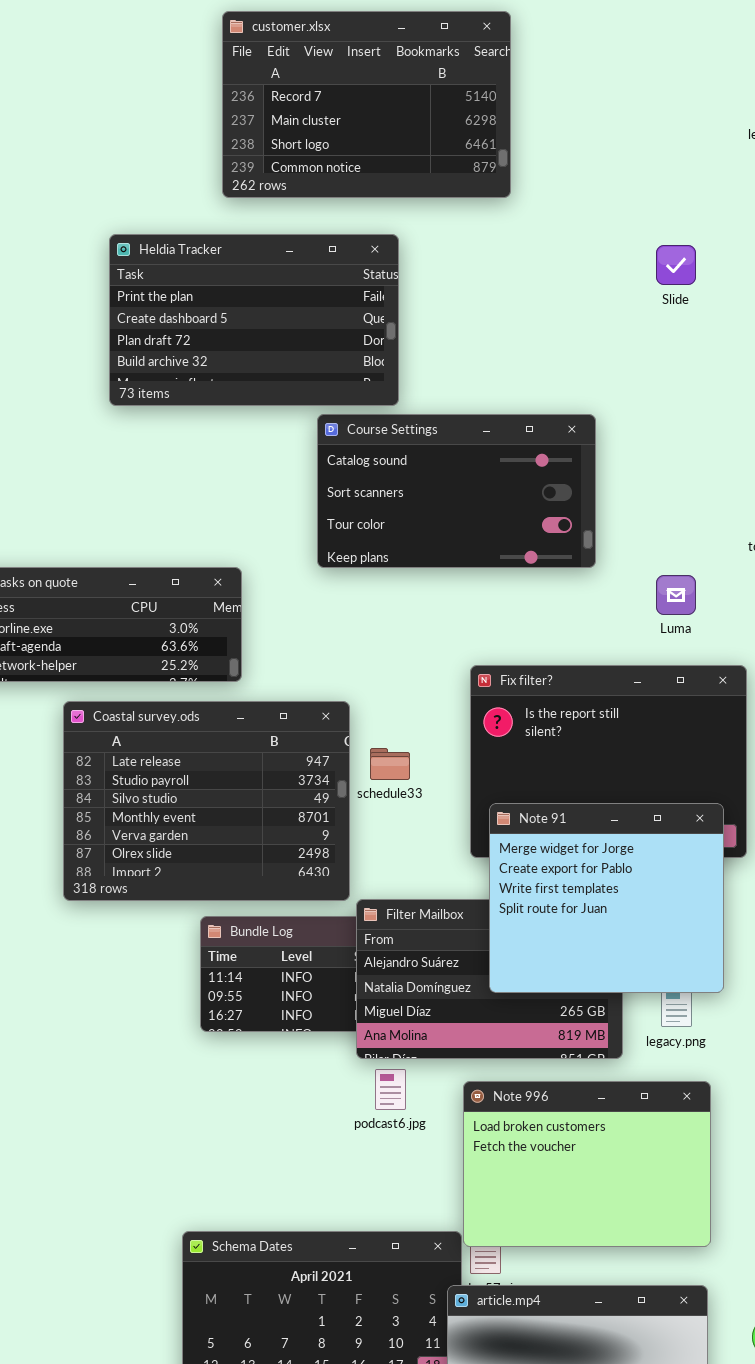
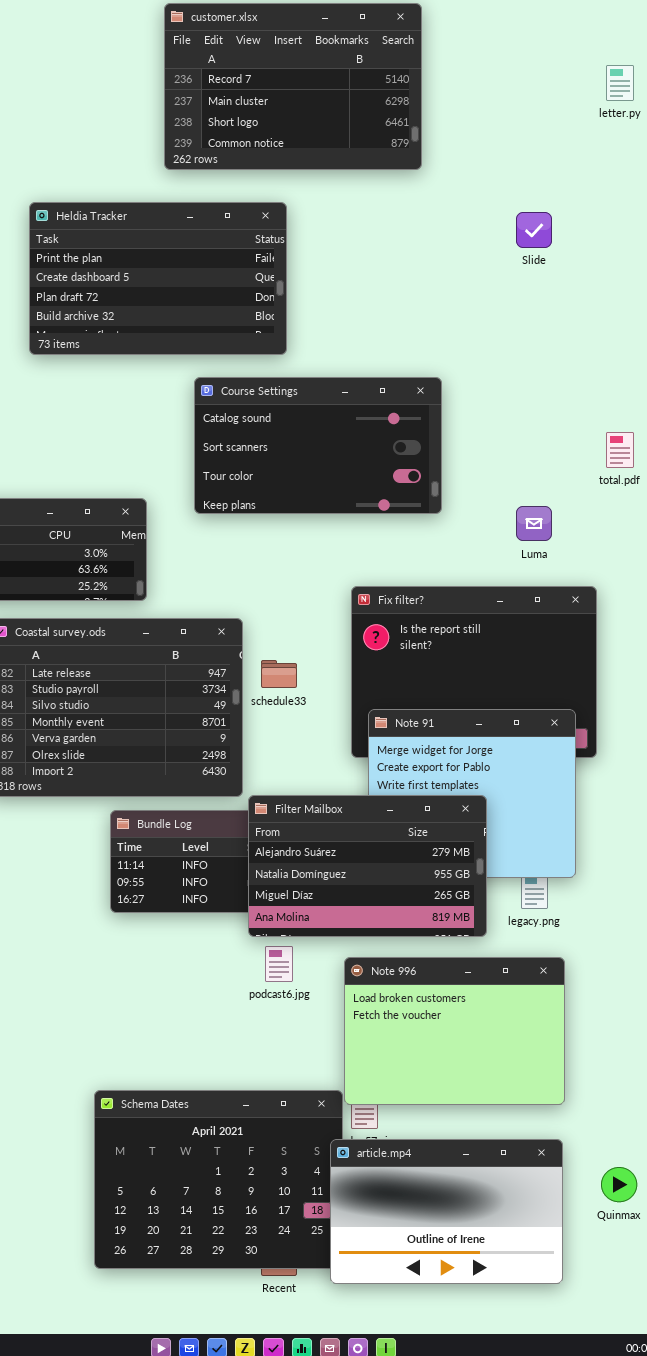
customer.xlsx: [222,11,511,198] -> [164,3,422,170], moved
Course Settings: [317,414,596,568] -> [194,377,442,514], moved
Filter Mailbox: [356,899,623,1059] -> [248,795,487,937], raised

